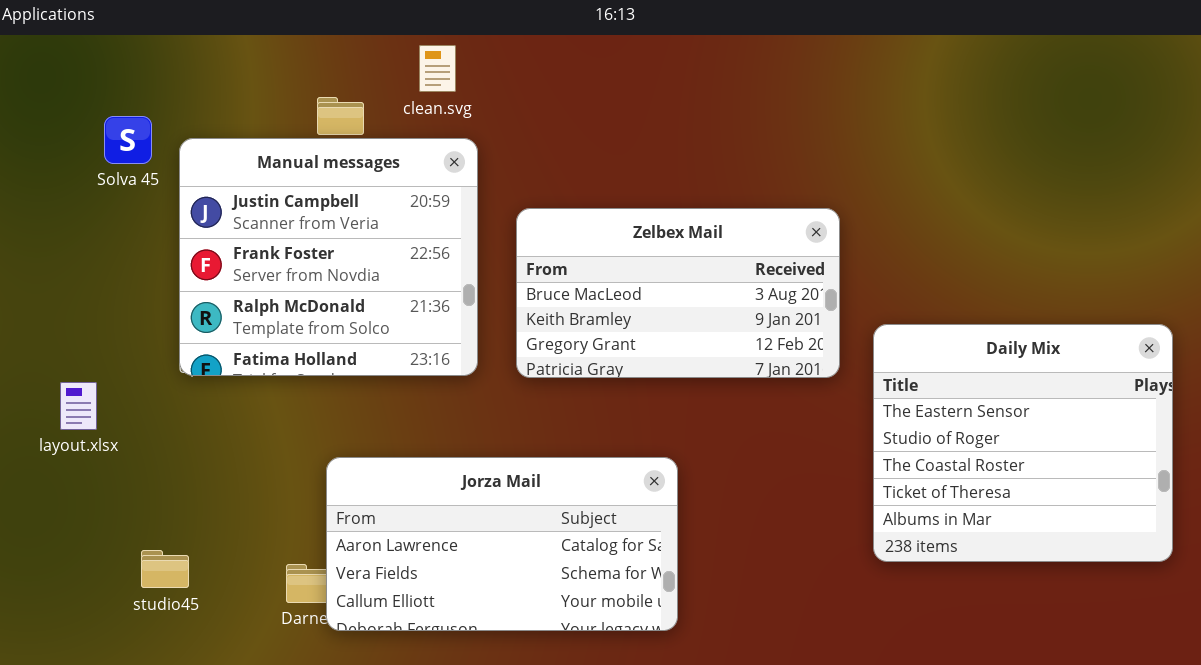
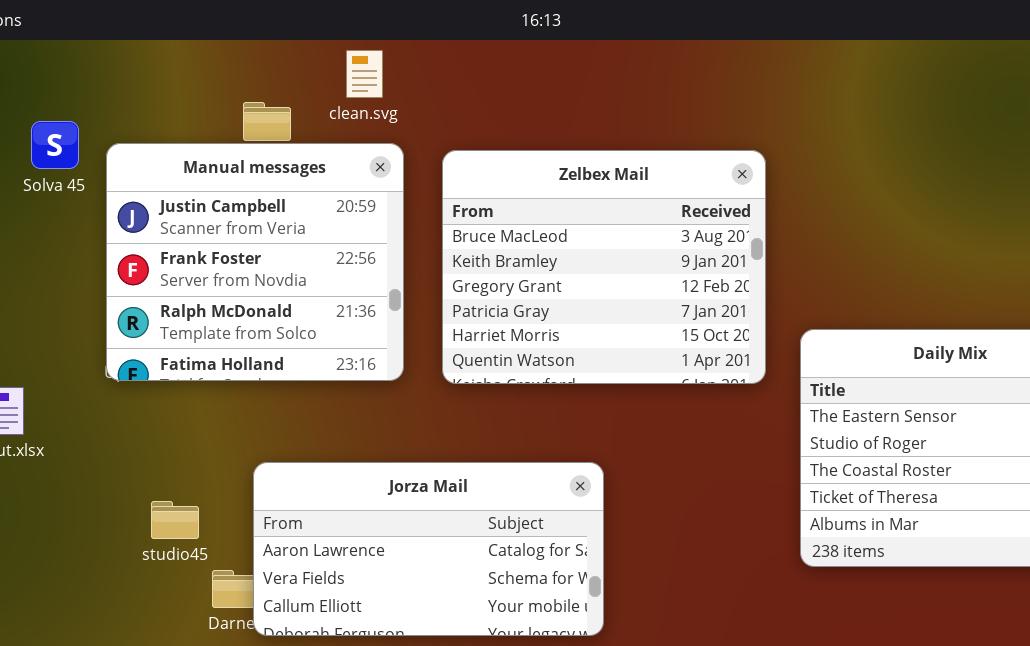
Zelbex Mail: [516,208,840,378] -> [442,150,766,384], resized
studio45: [141,550,189,588] -> [151,501,199,539], moved

